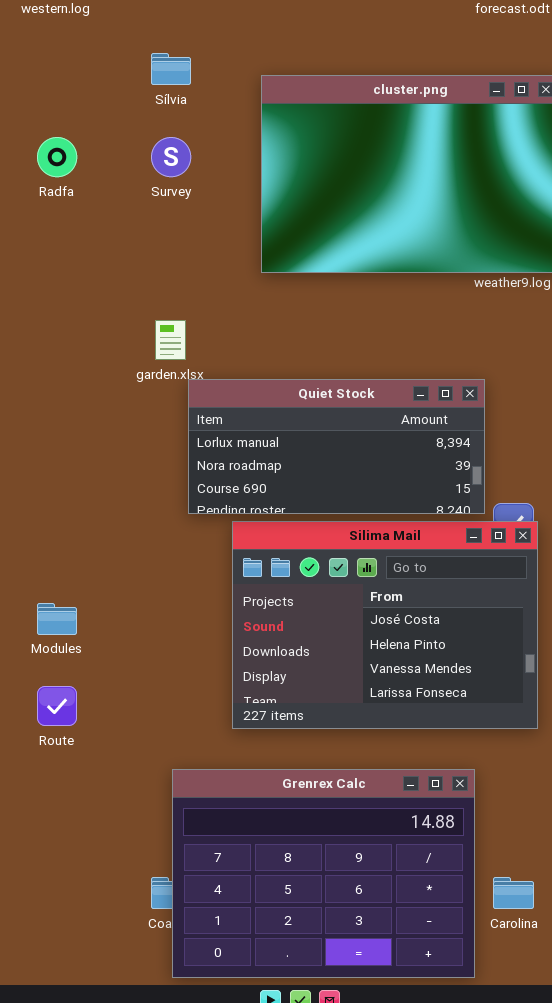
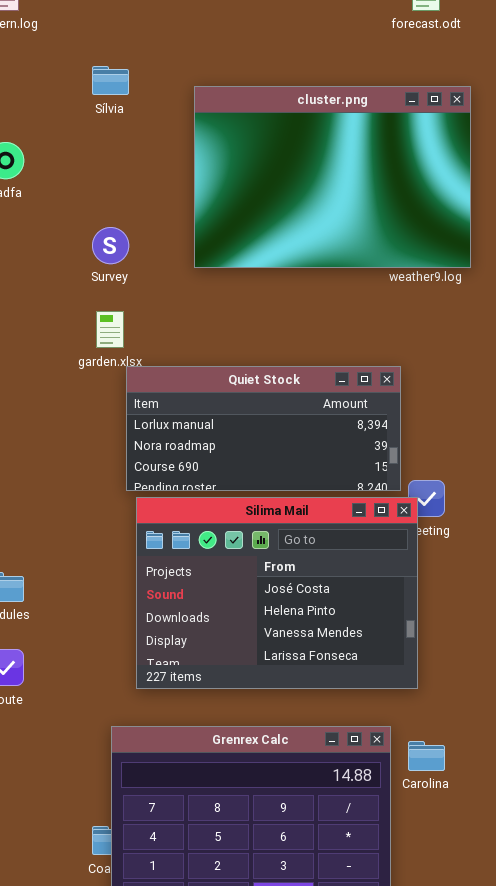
Survey: [151,137,191,177] -> [92,227,129,264], moved
Silima Mail: [232,521,538,729] -> [136,497,418,689], moved
Carolina: [493,877,534,909] -> [408,741,445,771], moved

